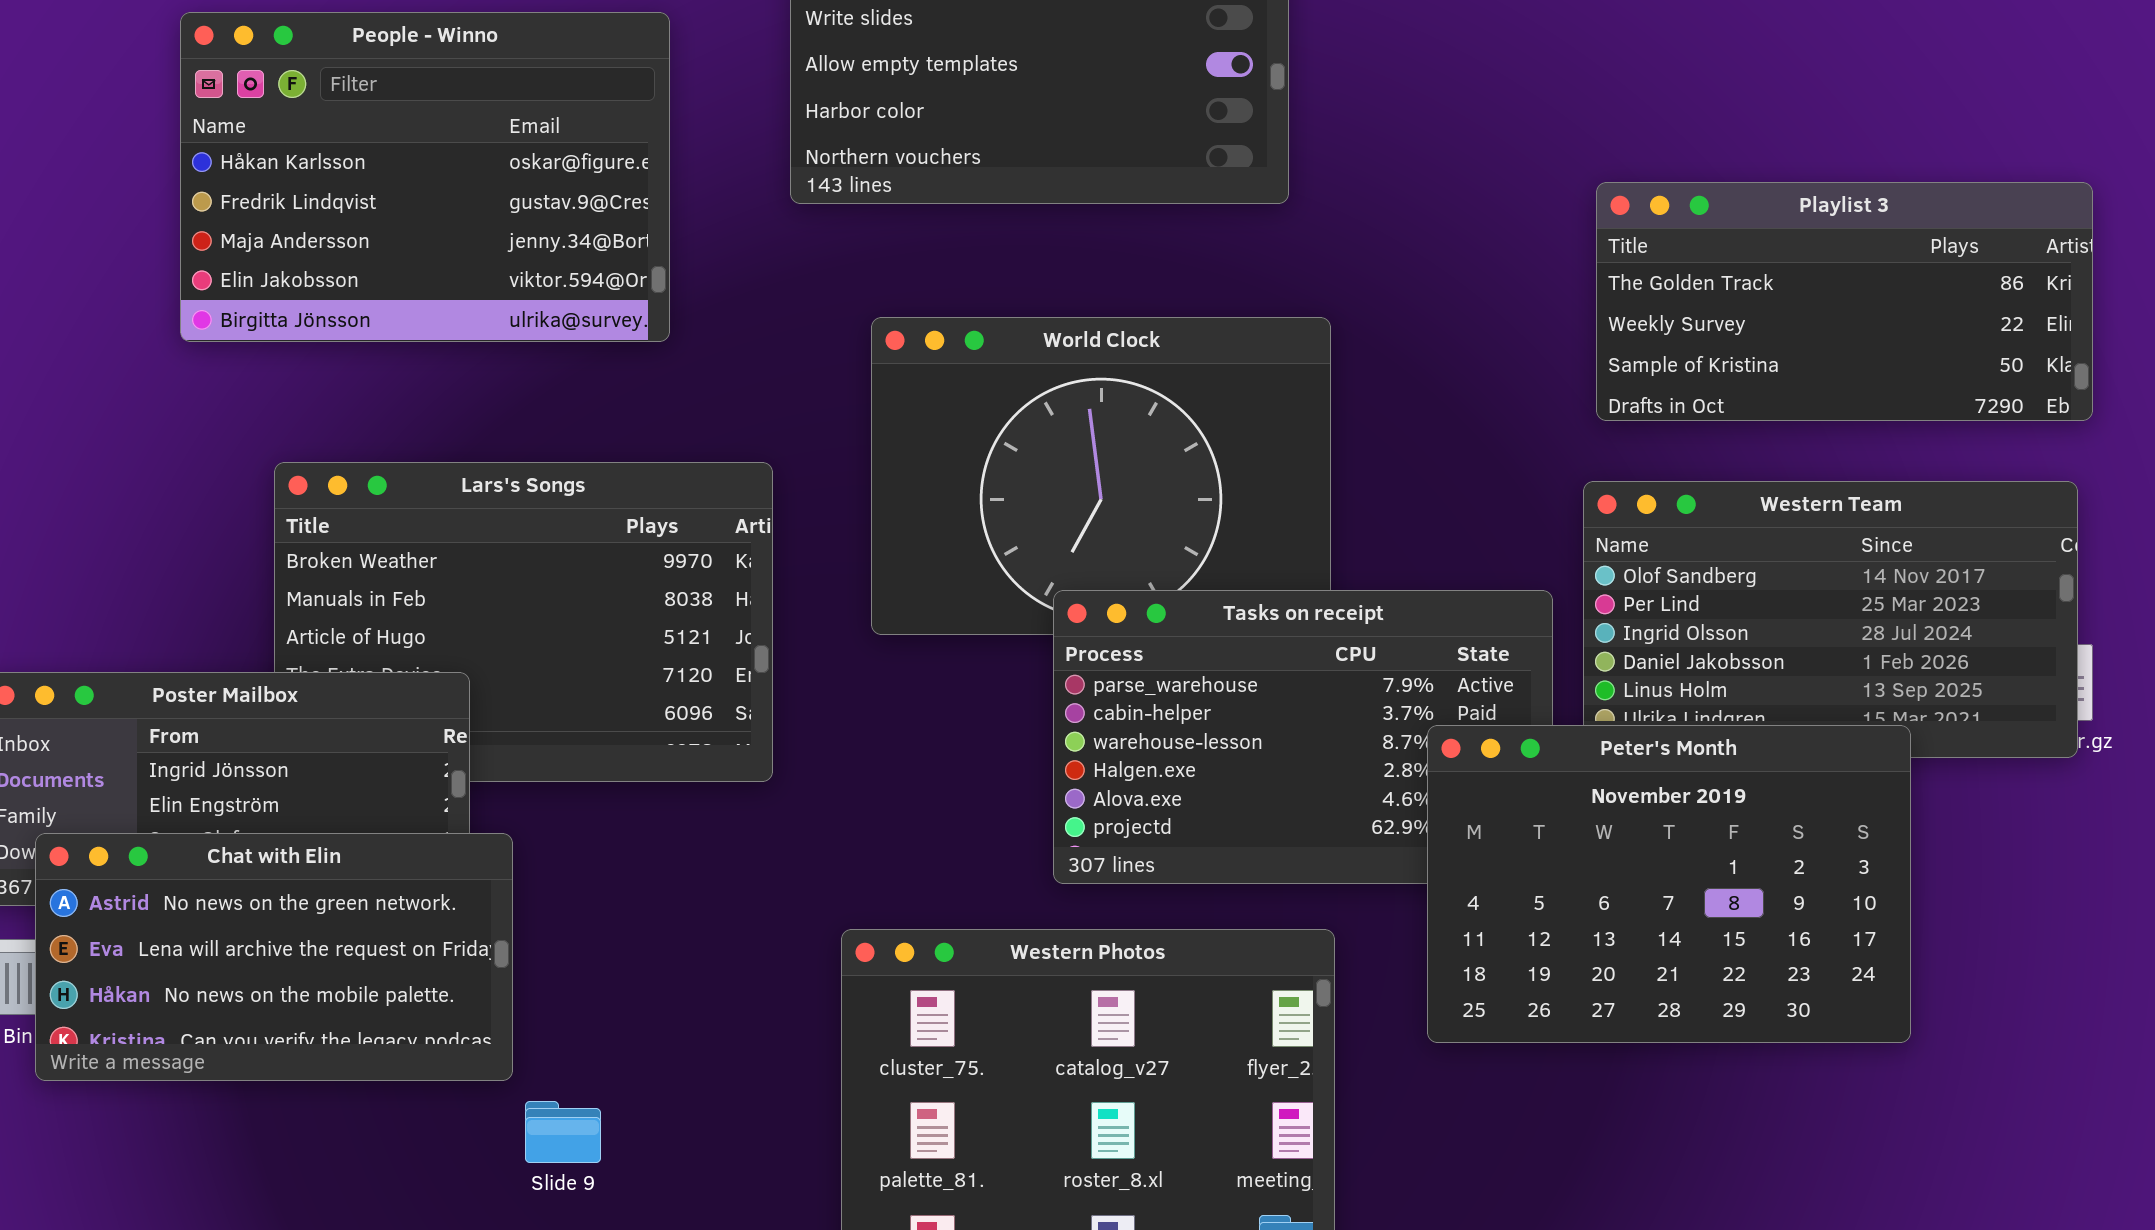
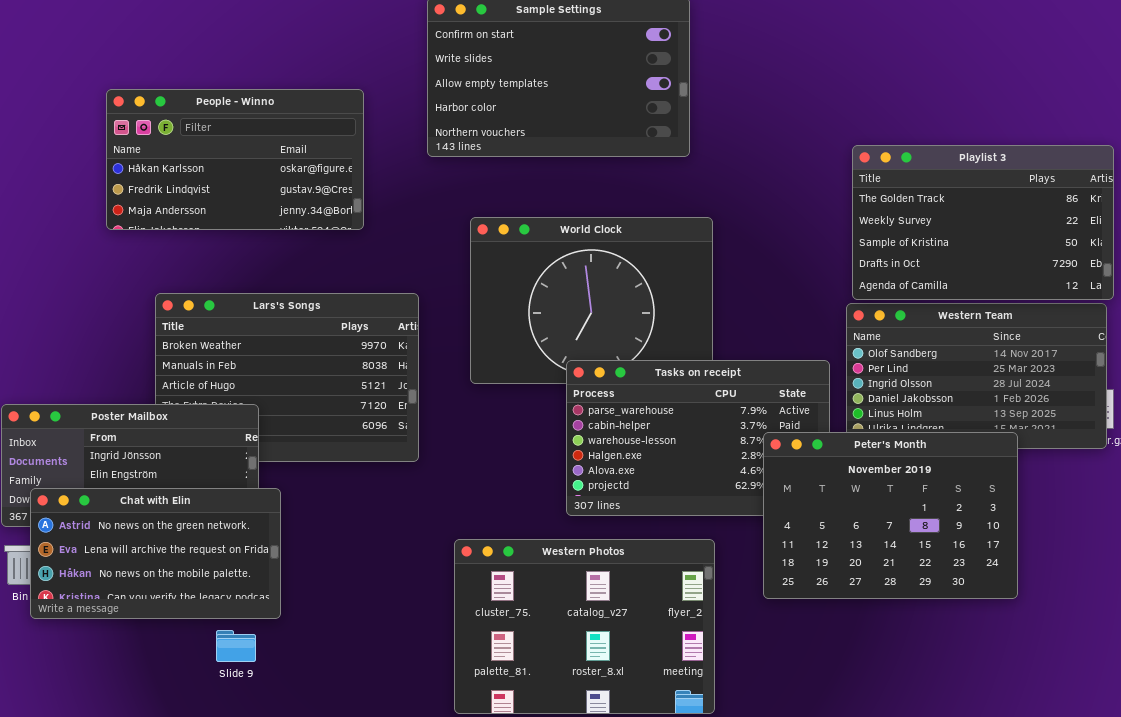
People - Winno: [180,12,670,342] -> [106,89,364,230], resized
Playlist 3: [1596,182,2093,421] -> [852,145,1114,300], resized
Slide 9: [525,1101,601,1163] -> [216,630,256,662], moved

